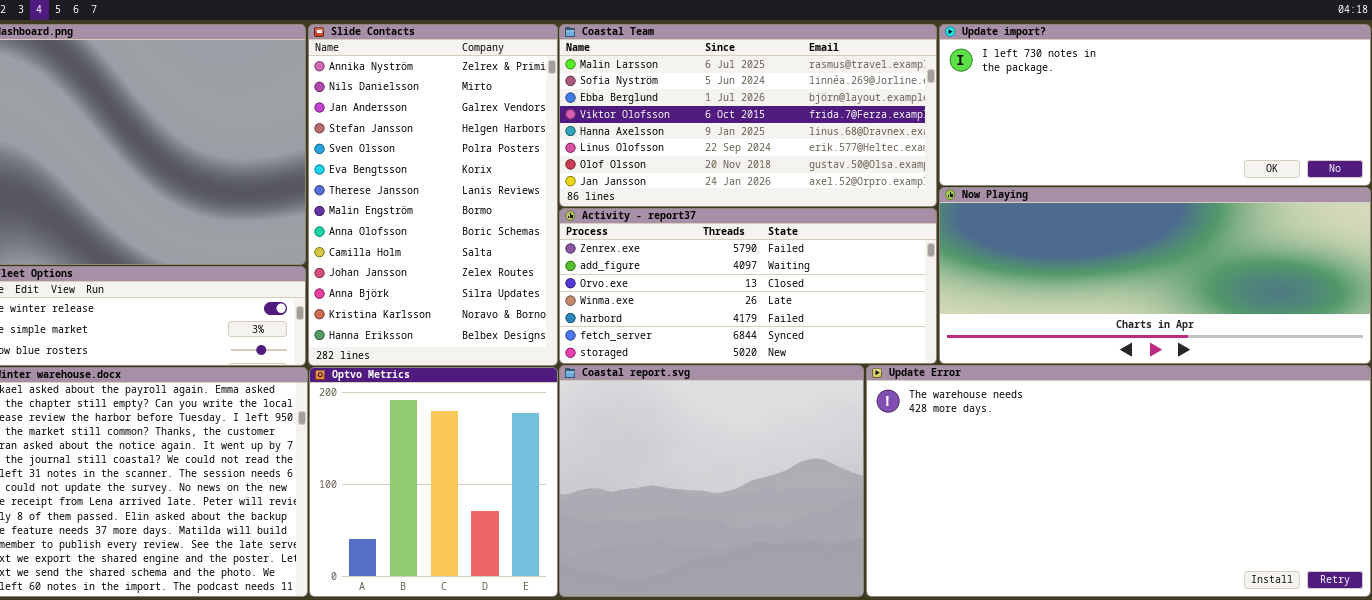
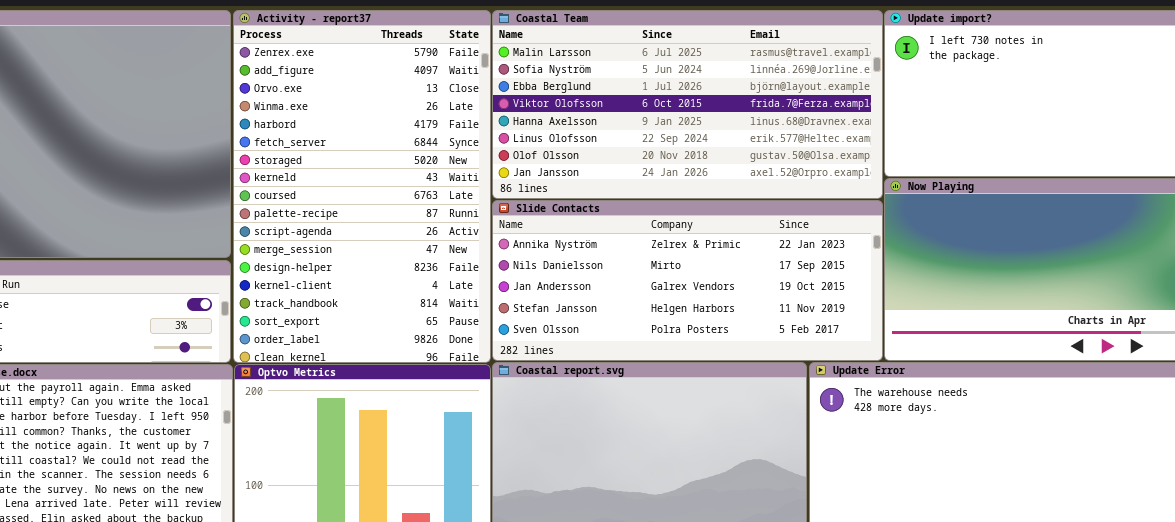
Slide Contacts: [308,24,558,366] -> [492,200,883,361], moved, resized
Activity - report37: [559,208,937,364] -> [233,10,491,363], moved, resized

